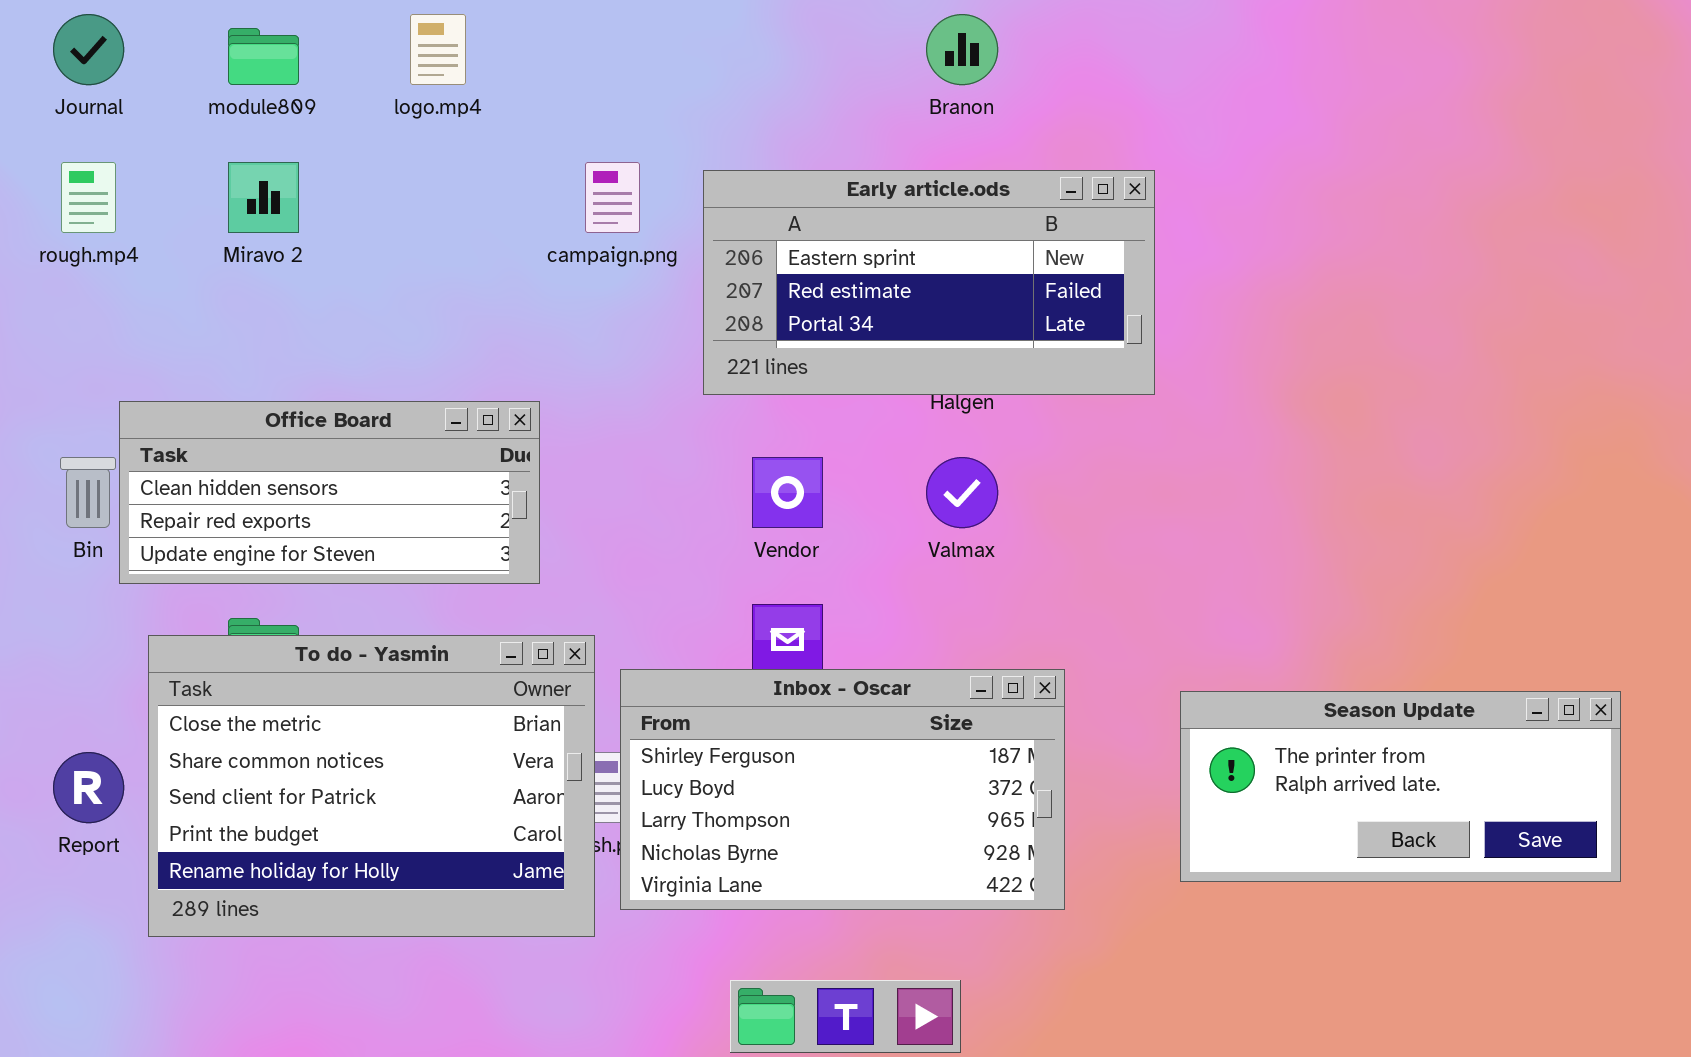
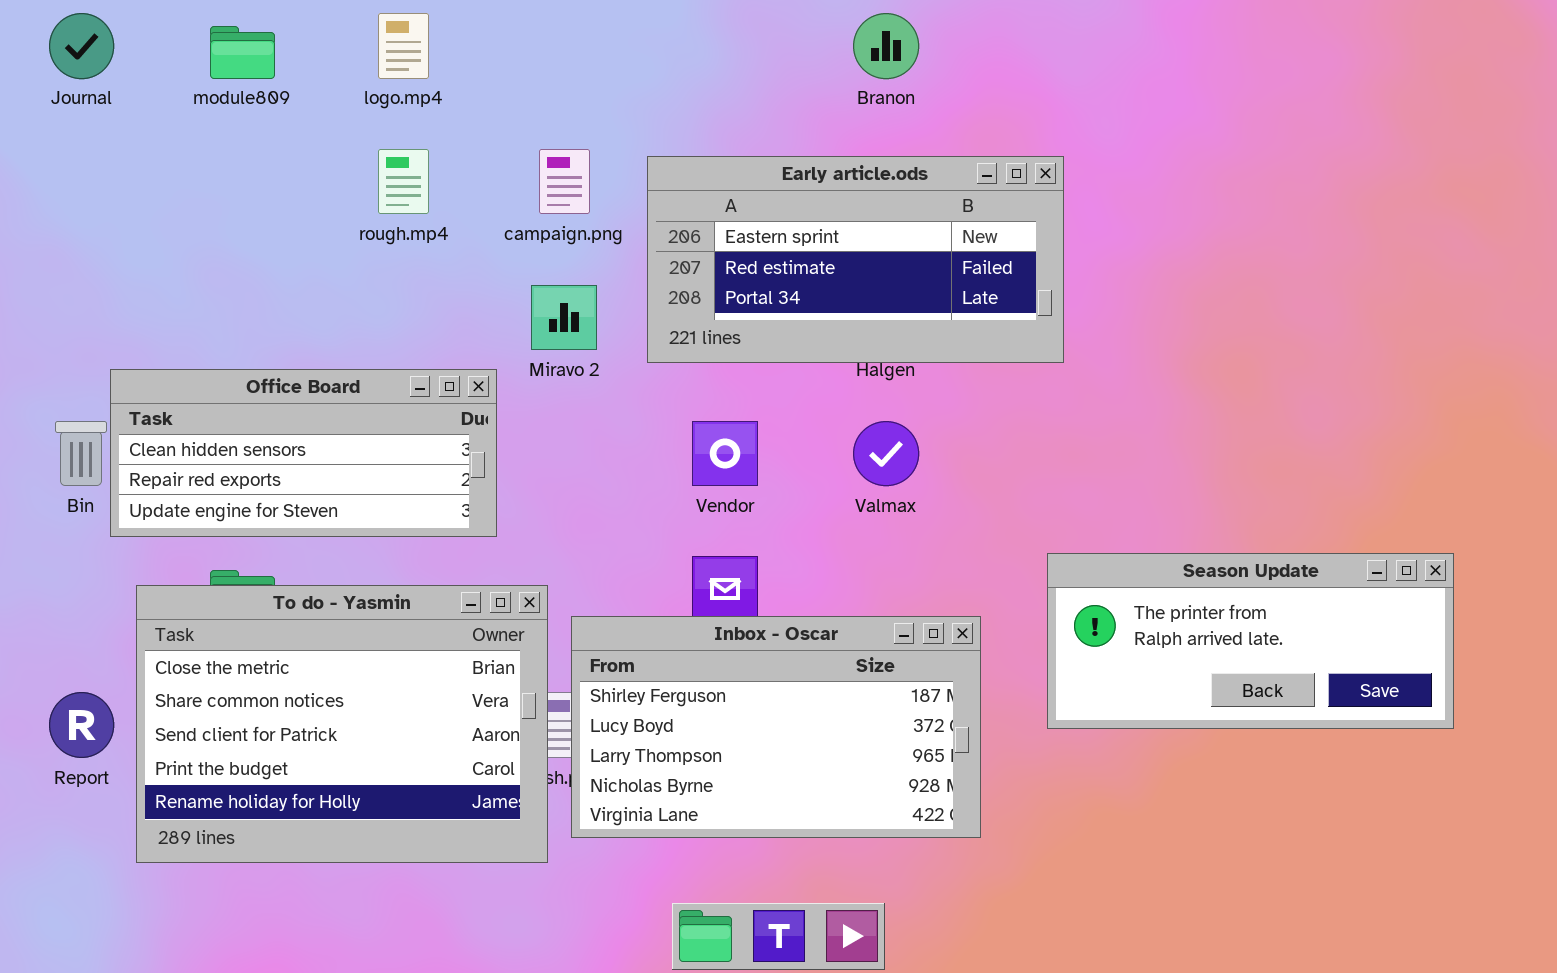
rough.mp4: [61,162,116,233] -> [378,149,429,214], moved
Miravo 2: [228,162,299,233] -> [531,285,597,350], moved
Season Update: [1180,691,1621,882] -> [1047,553,1454,729], moved

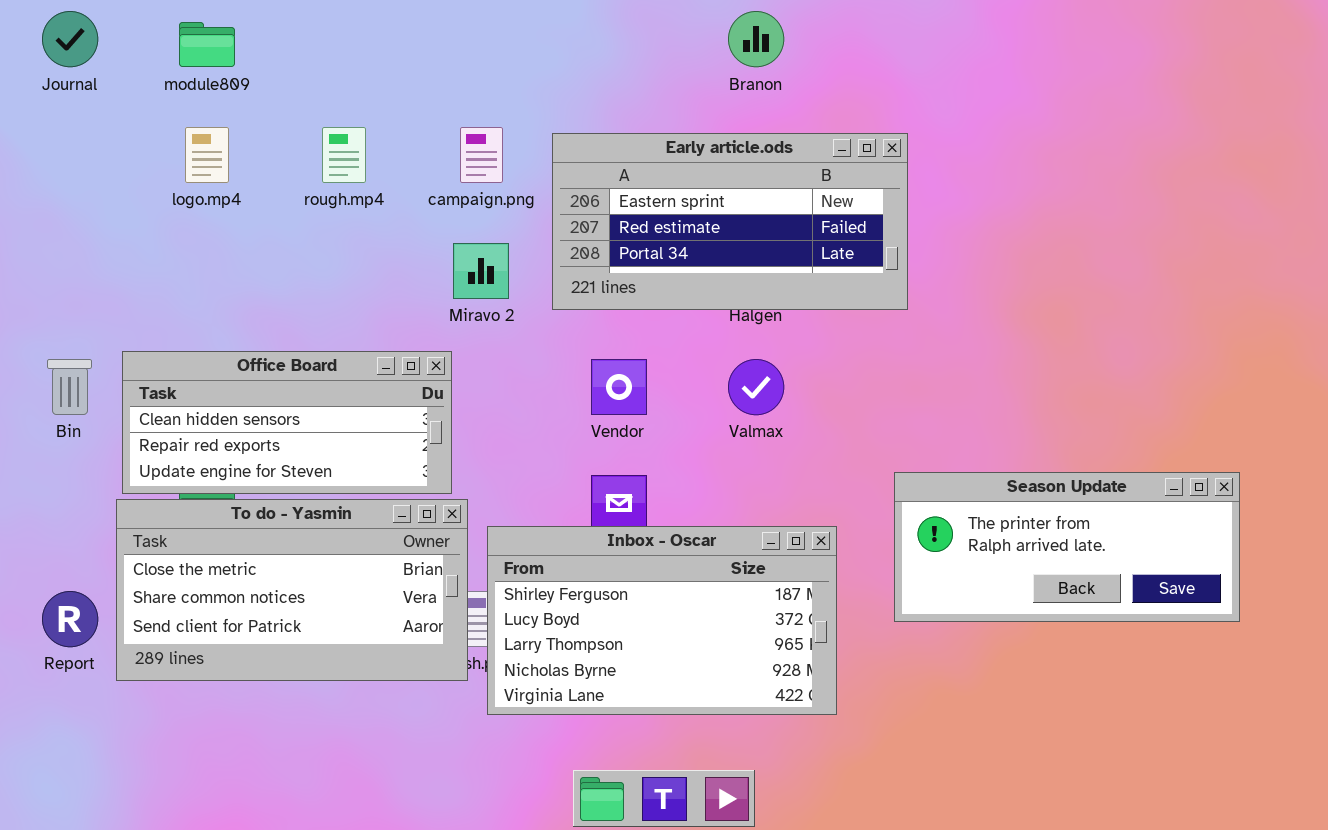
logo.mp4: [378,13,429,79] -> [185,127,229,183], moved
Office Board: [110,369,497,537] -> [122,351,452,494], moved
To do - Yasmin: [136,585,548,863] -> [116,499,468,681], resized

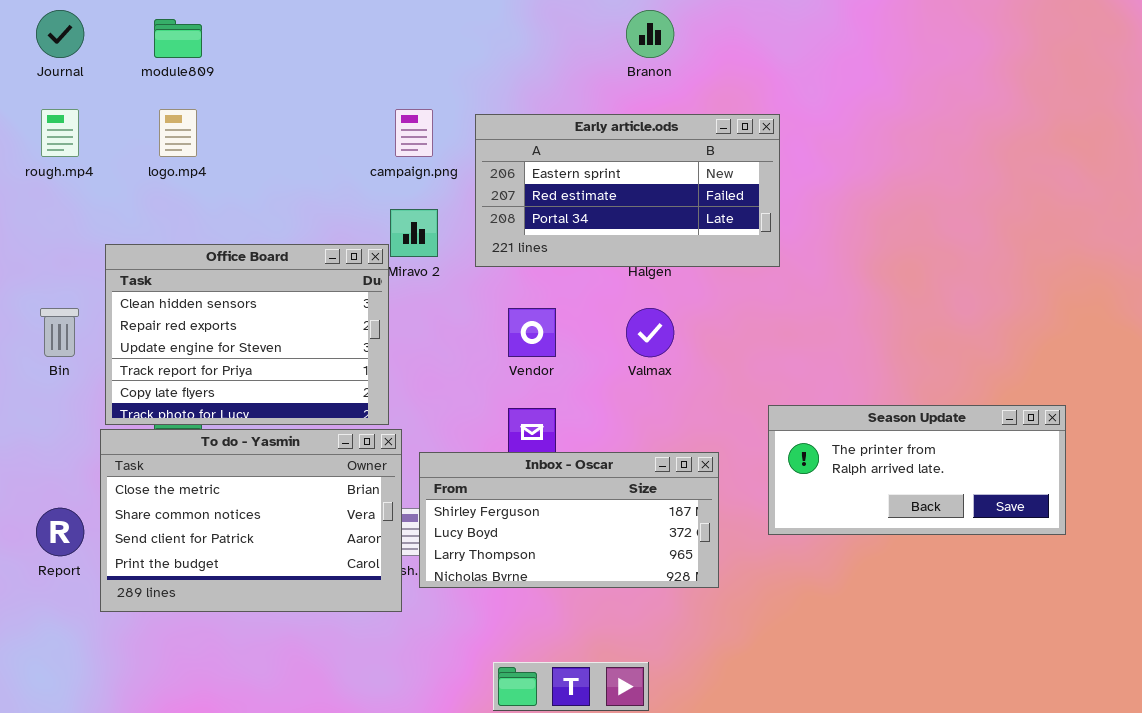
rough.mp4: [322,127,366,183] -> [41,109,79,157], moved
Office Board: [122,351,452,494] -> [105,244,389,425], resized
To do - Yasmin: [116,499,468,681] -> [100,429,402,612], resized
Inbox - Oscar: [487,526,837,715] -> [419,452,719,588], resized

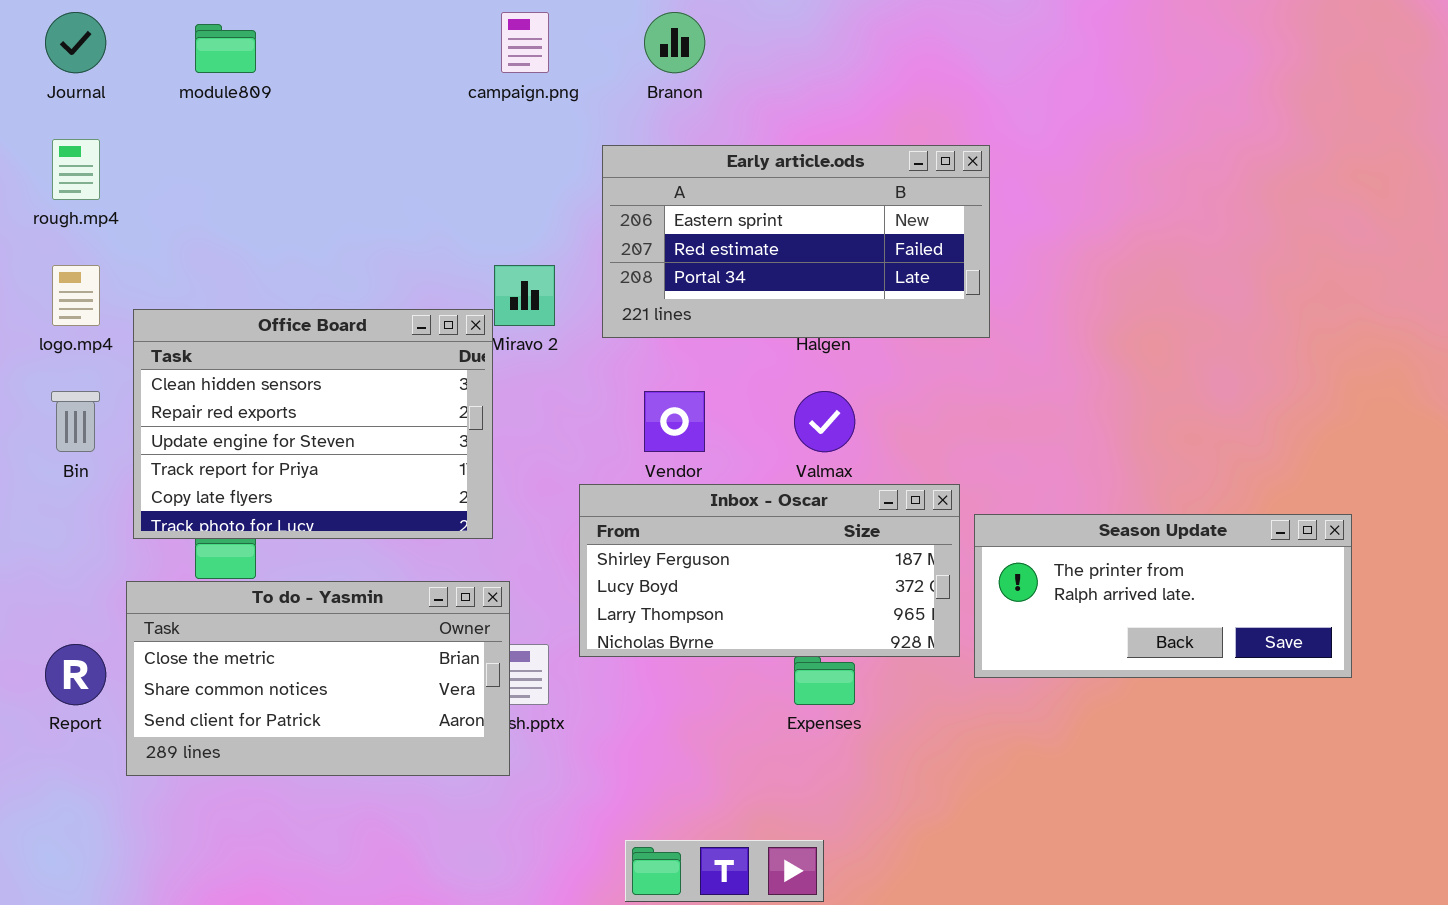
Branon: [626,10,674,58] -> [644,12,705,73], moved
logo.mp4: [159,109,197,157] -> [52,265,100,326], moved
campaign.png: [395,109,433,157] -> [501,12,549,73], moved
To do - Yasmin: [100,429,402,612] -> [126,581,510,776], resized
Inbox - Oscar: [419,452,719,588] -> [579,484,960,657], moved

